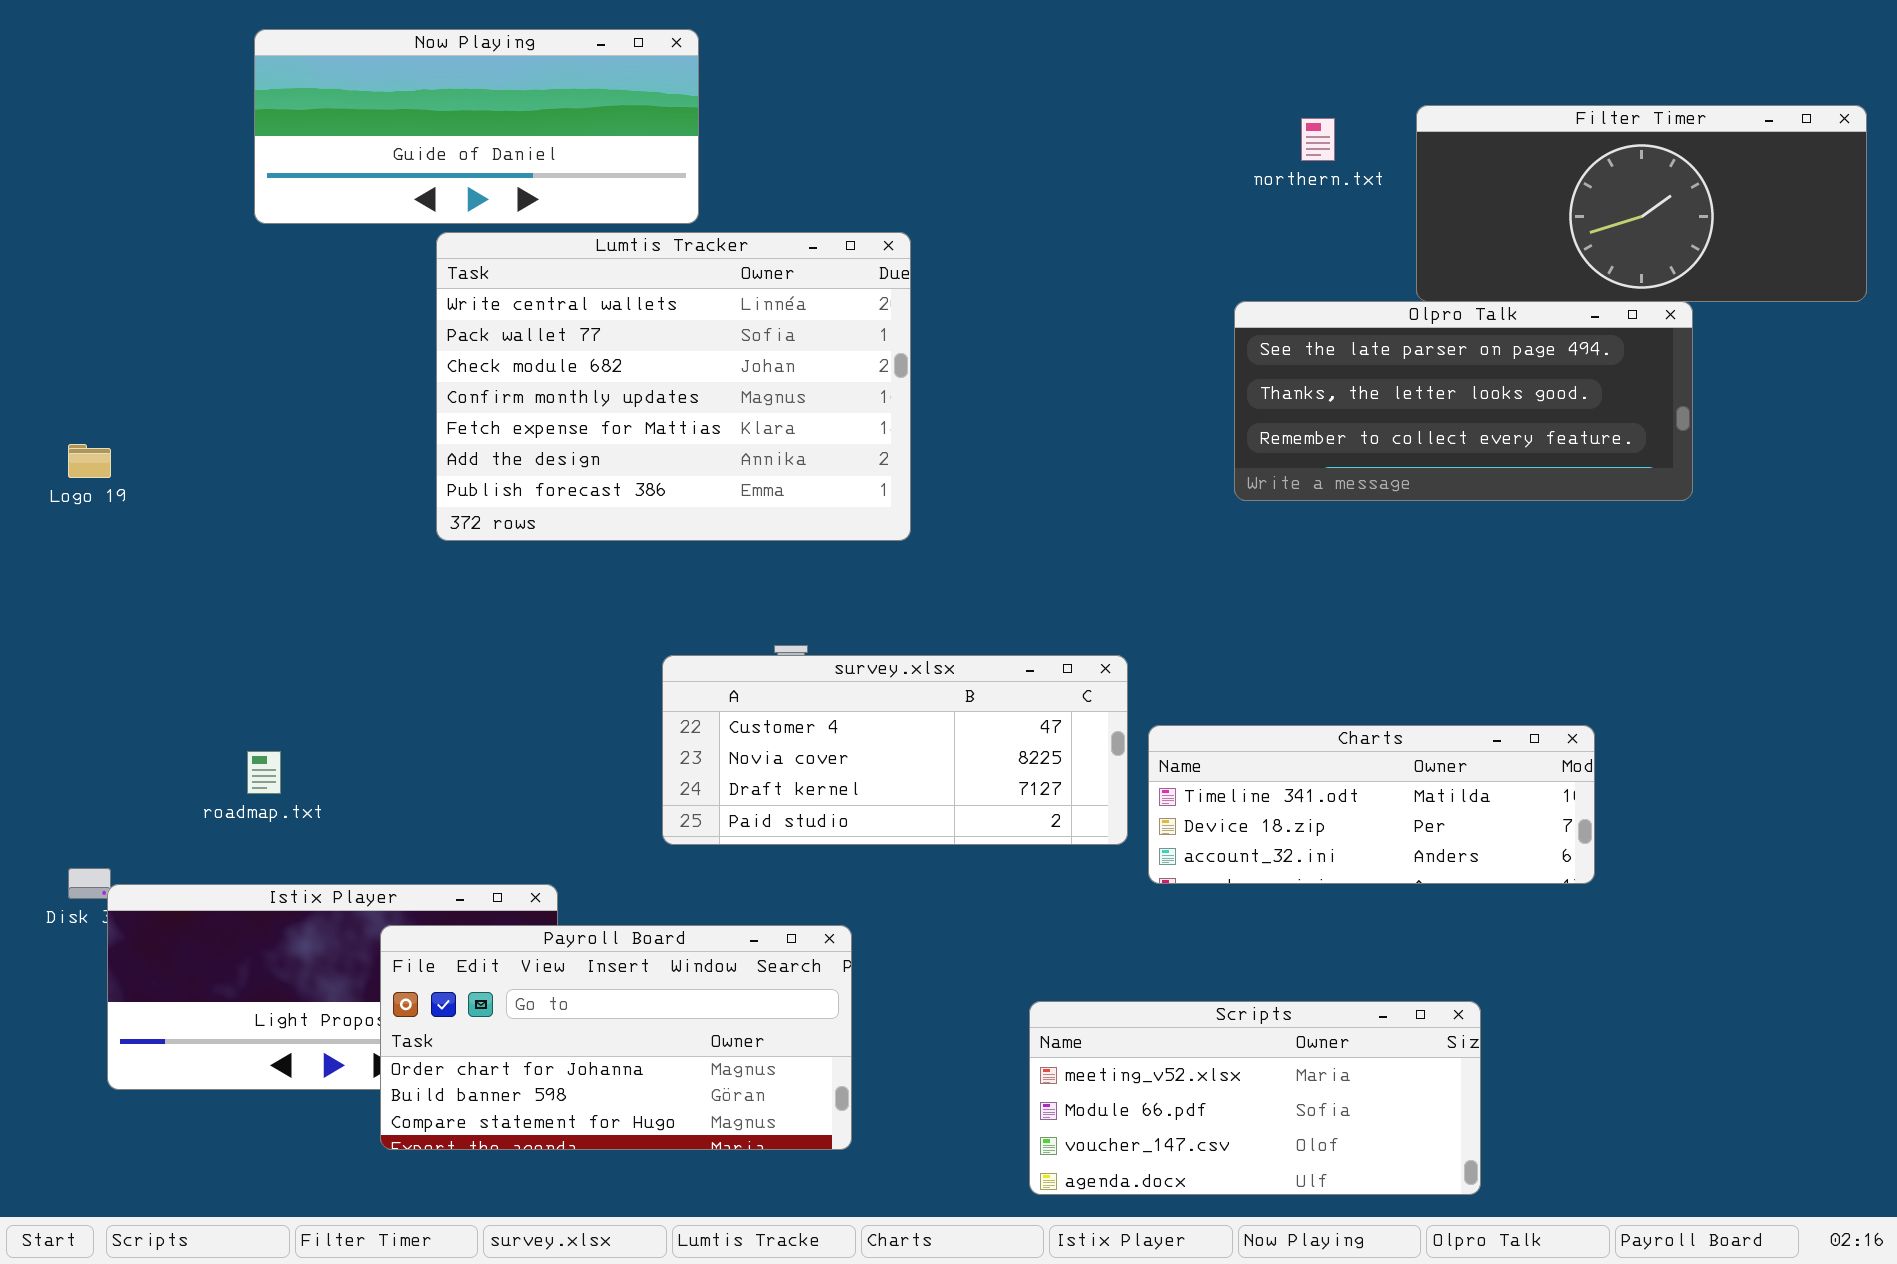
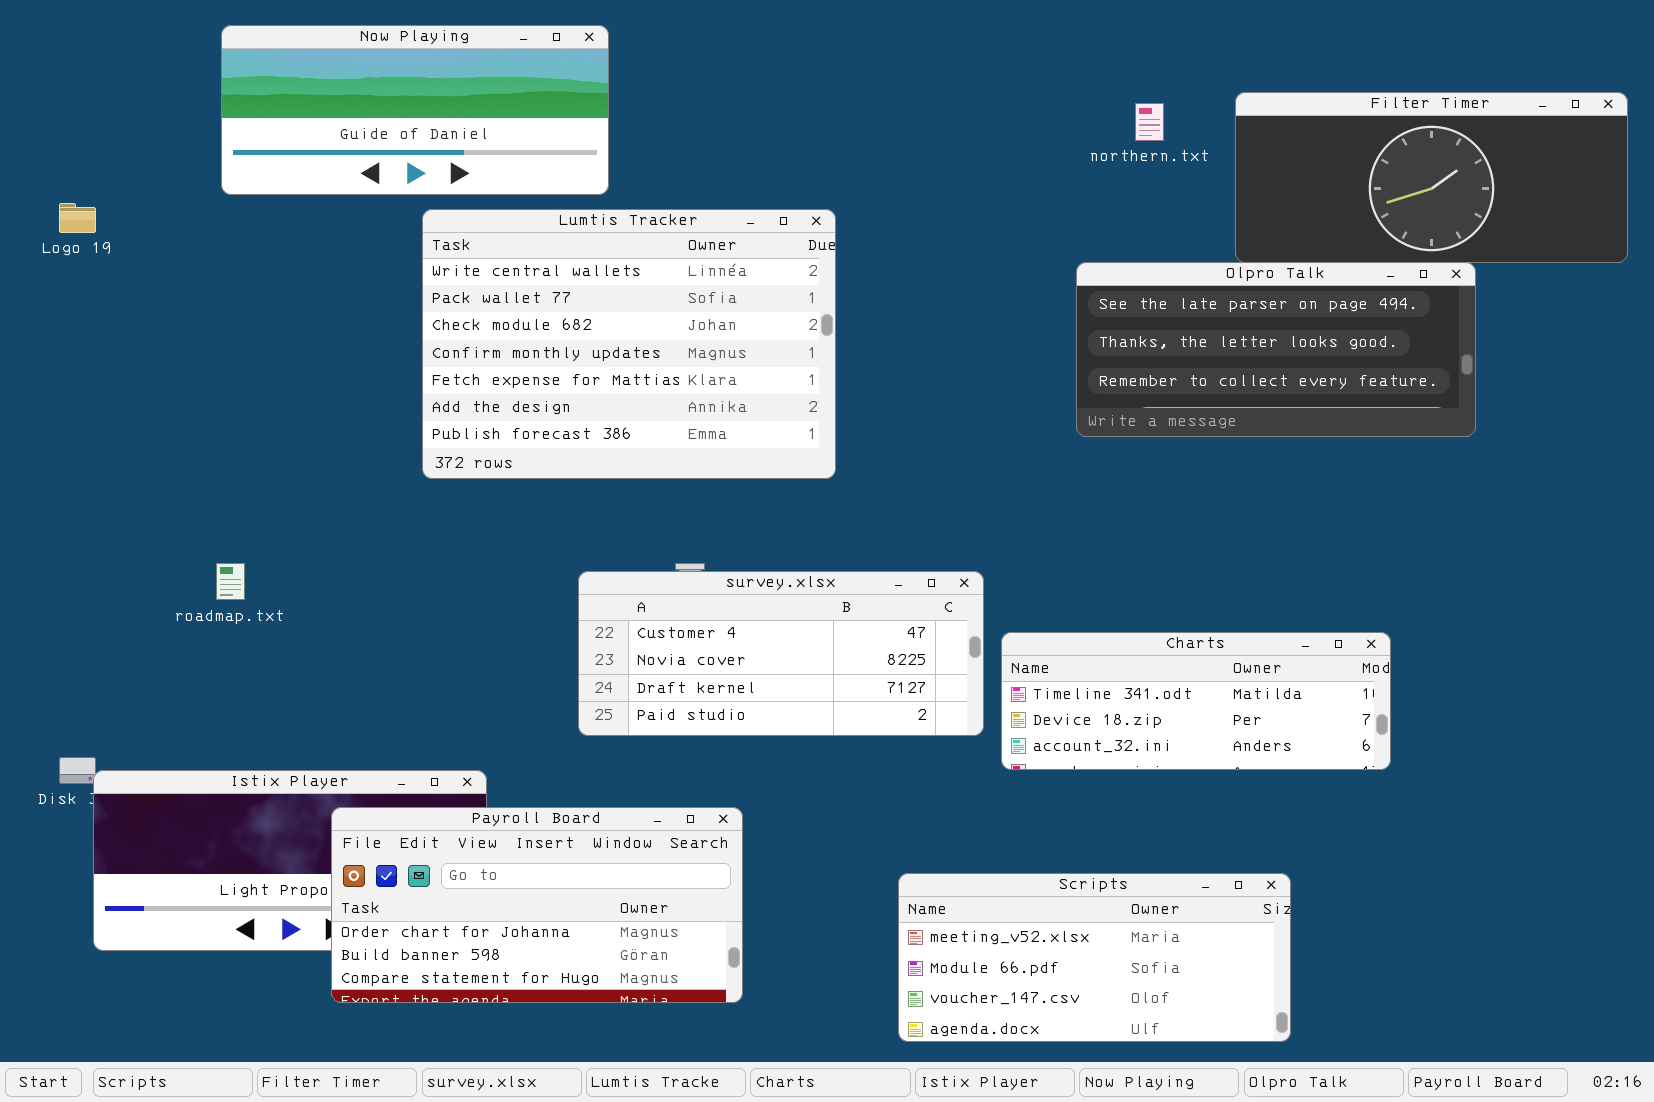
Lumtis Tracker: [436,232,911,541] -> [422,209,836,479], moved
Logo 19: [68,444,111,478] -> [59,203,96,233], moved
roadmap.txt: [247,751,281,794] -> [216,563,245,600], moved

